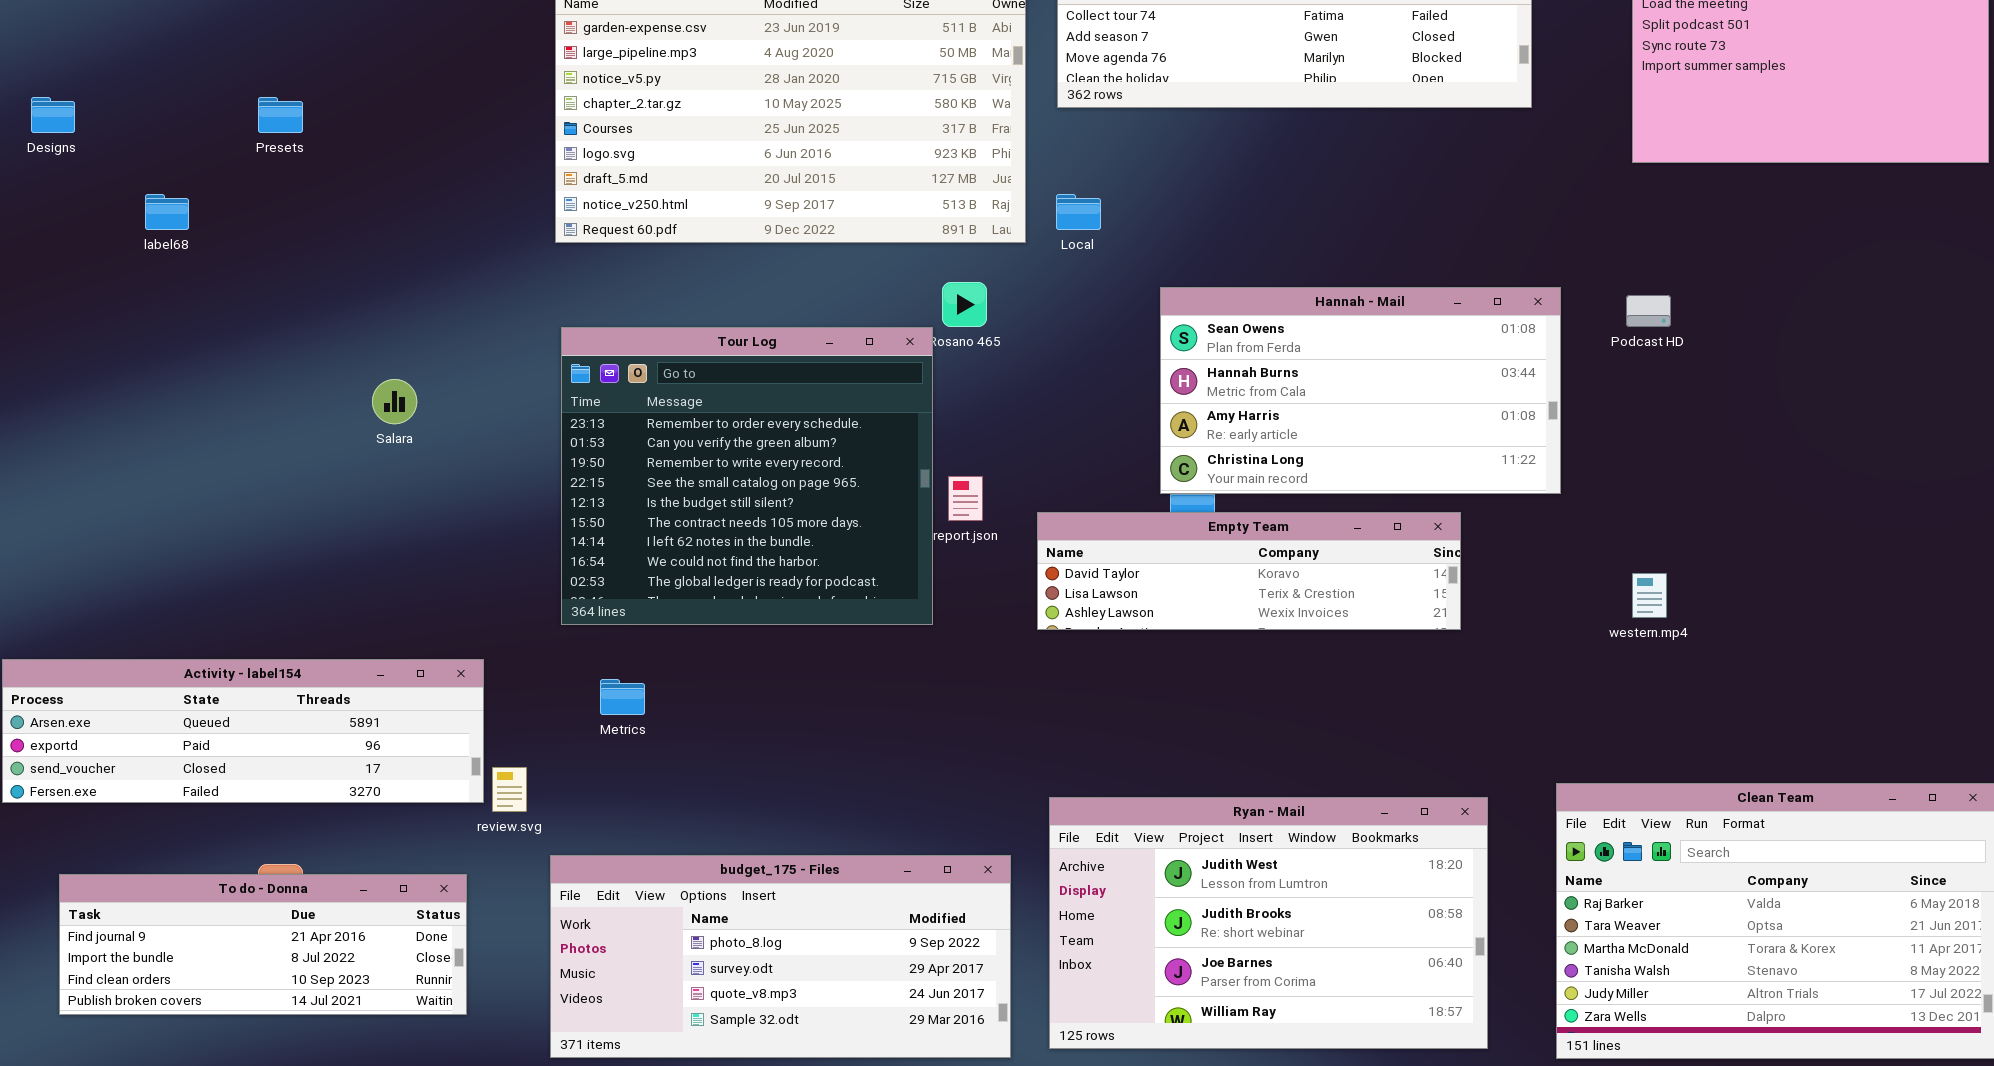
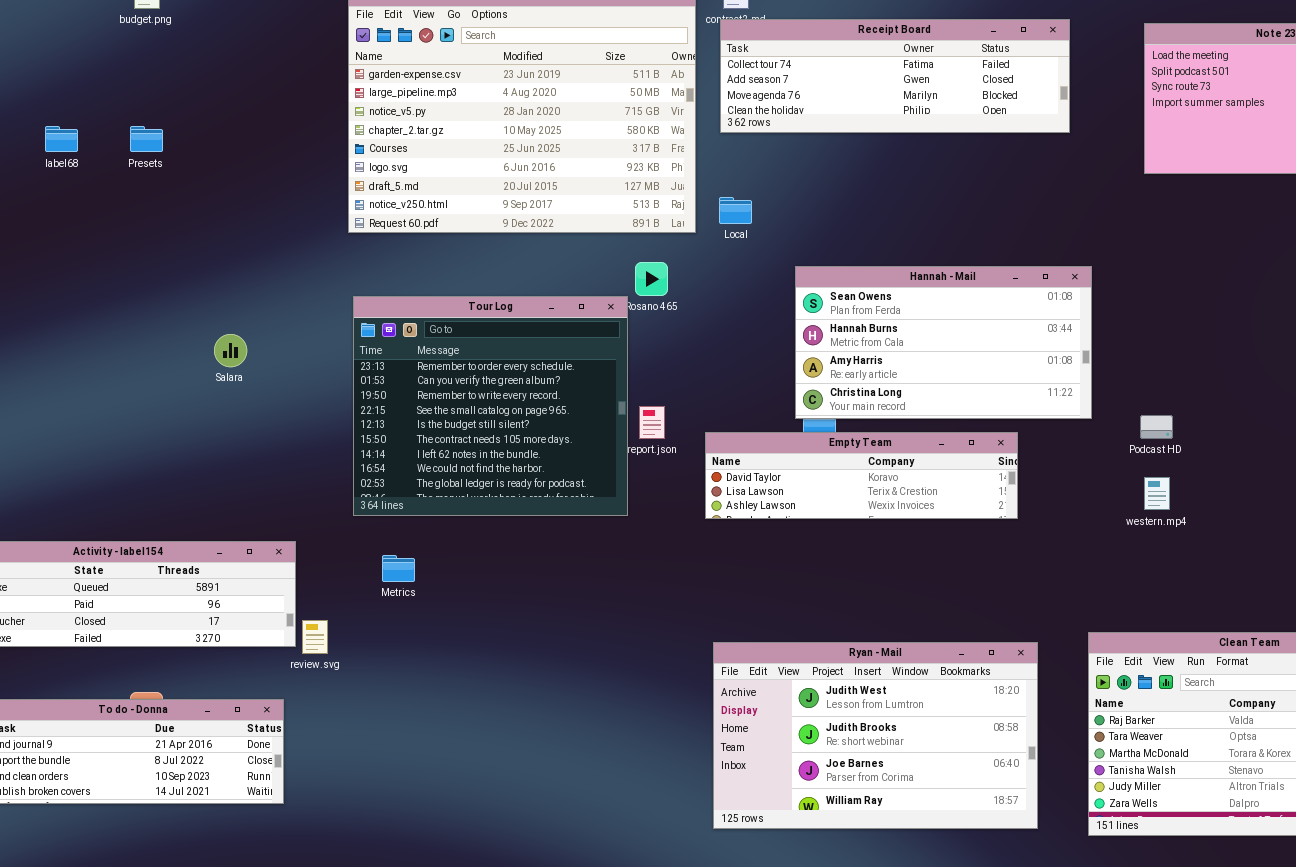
label68: [145,194,189,230] -> [45,126,78,152], moved
Podcast HD: [1626,295,1671,327] -> [1140,415,1173,439], moved
budget_175 - Files: [550,855,1011,1058] -> none, closed

